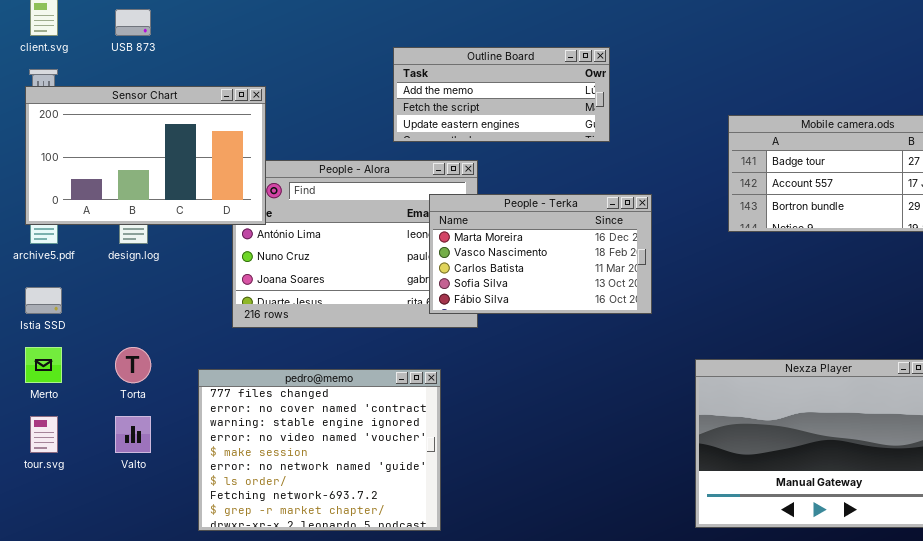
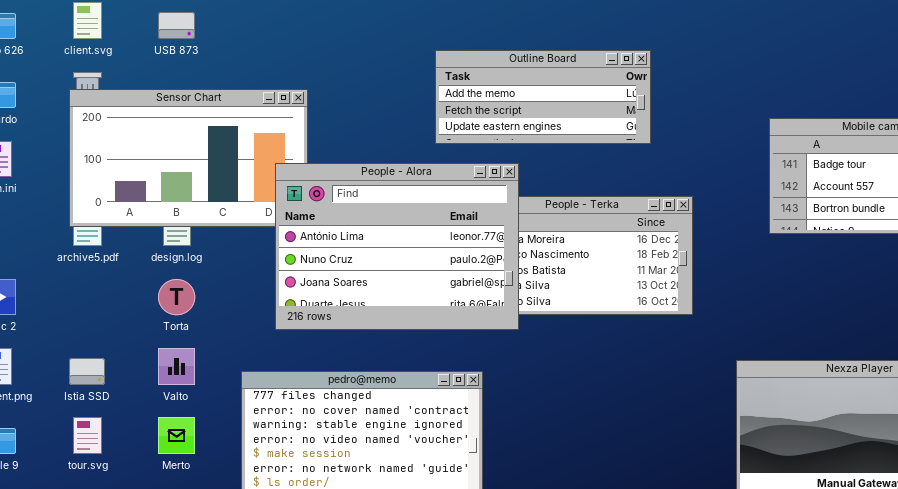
People - Alora: [232,160,478,328] -> [275,163,519,330], raised
Istia SSD: [25,287,62,314] -> [69,358,105,385], moved
Merto: [25,347,62,383] -> [158,417,195,454], moved
Torta: [115,347,151,383] -> [158,279,195,315], moved
Valto: [115,416,151,453] -> [158,348,195,385], moved

